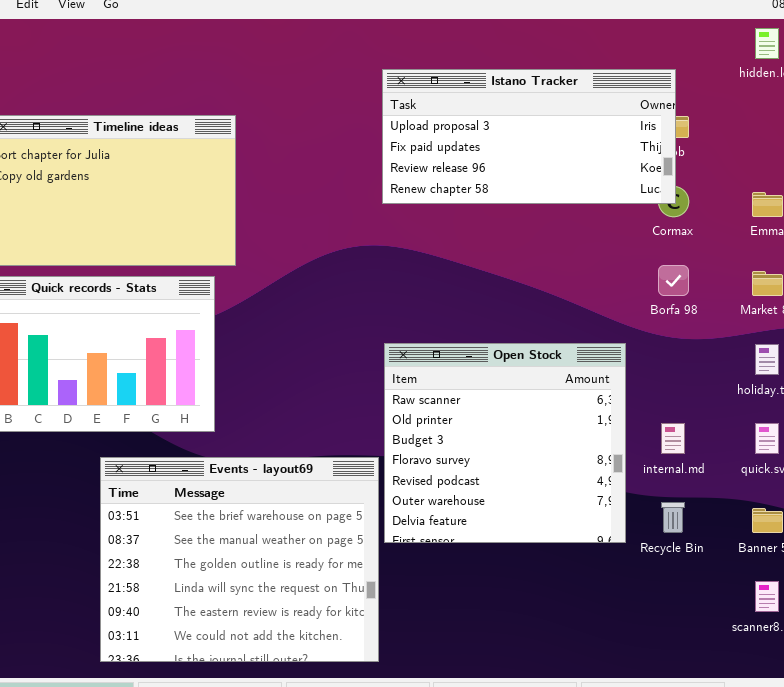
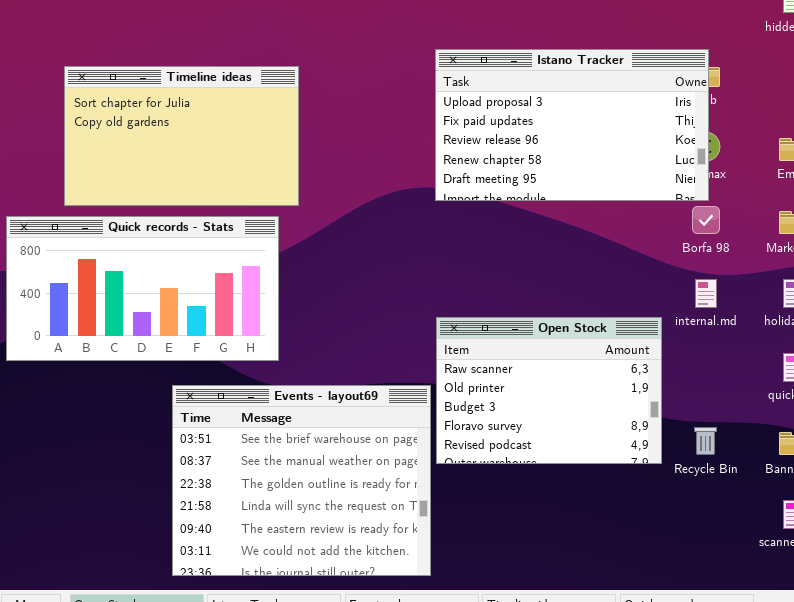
Istano Tracker: [382,69,676,204] -> [435,49,709,201], moved, resized
Open Stock: [384,343,626,543] -> [436,317,662,464], resized
internal.md: [661,423,685,454] -> [695,279,717,308], moved

